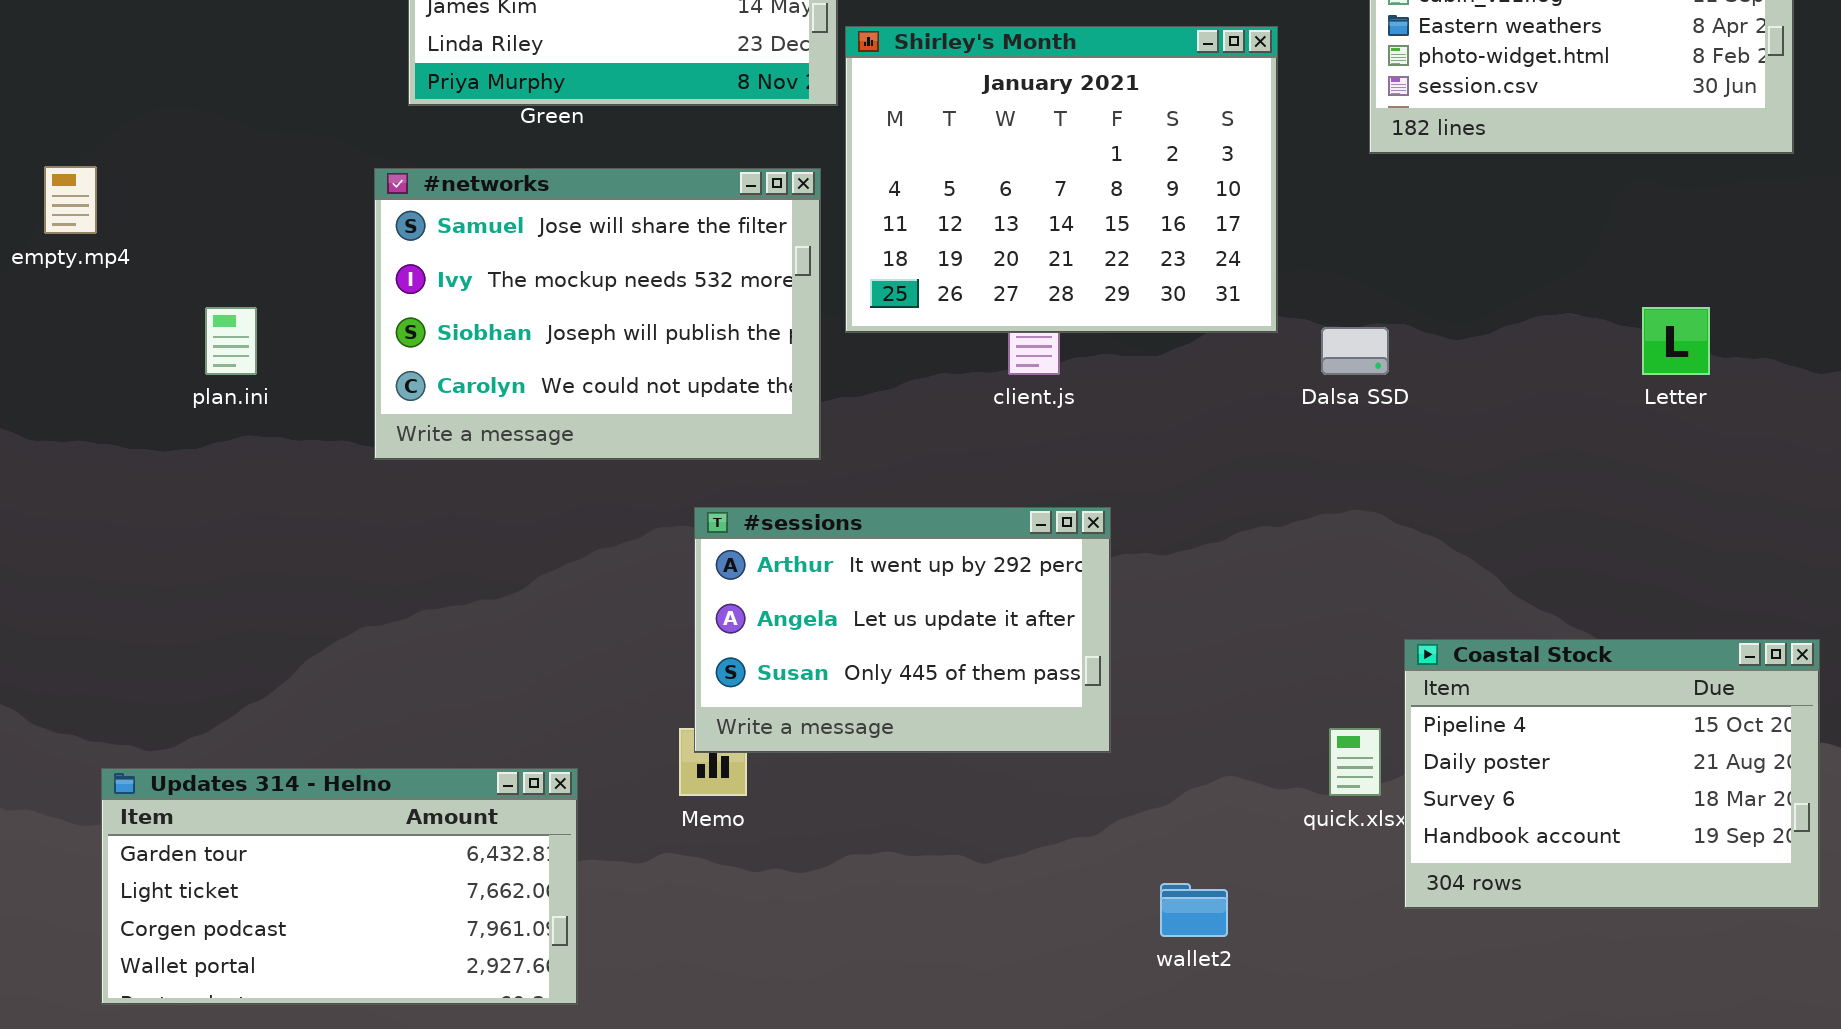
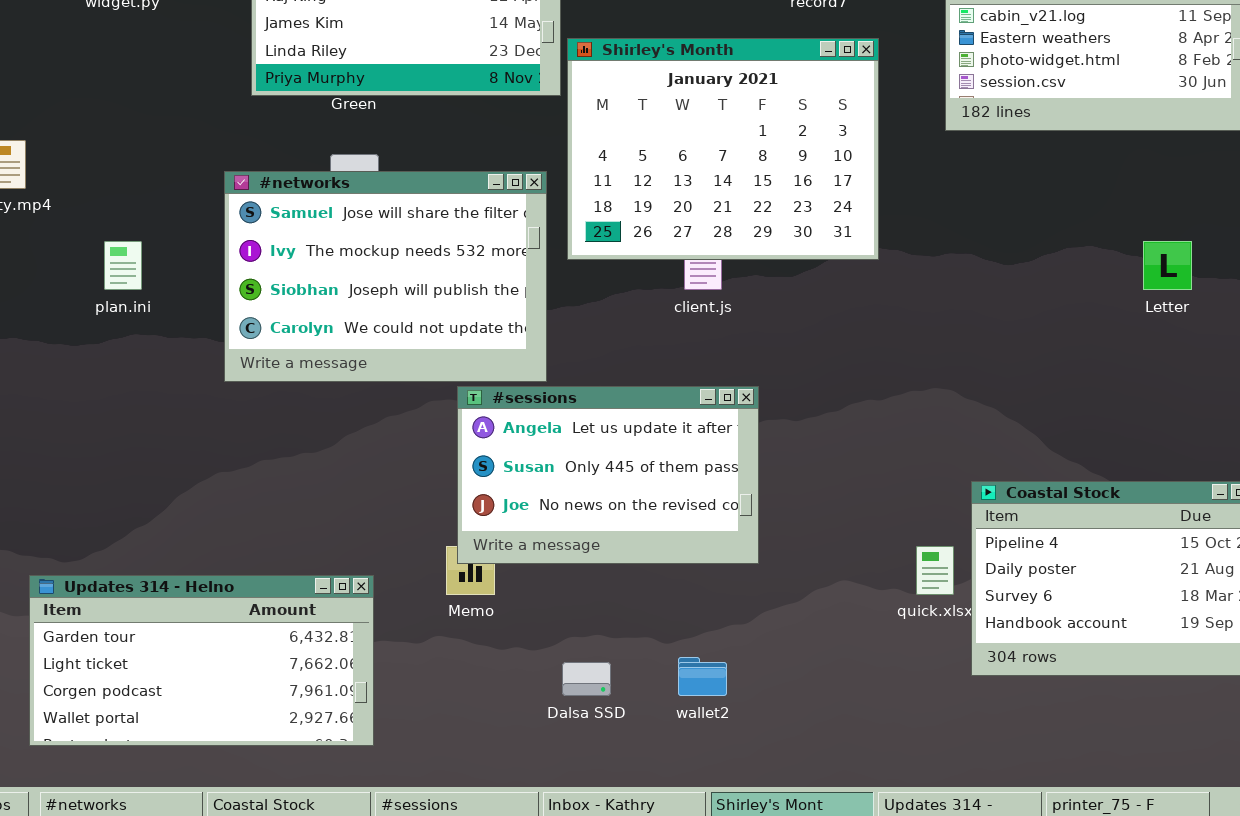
#networks: [374,168,821,460] -> [224,171,547,382], moved
Dalsa SSD: [1321,327,1389,375] -> [562,662,611,696], moved
#sessions: [694,507,1111,753] -> [457,386,759,564], scrolled down 1 row
wallet2: [1160,883,1228,937] -> [678,657,727,696], moved

